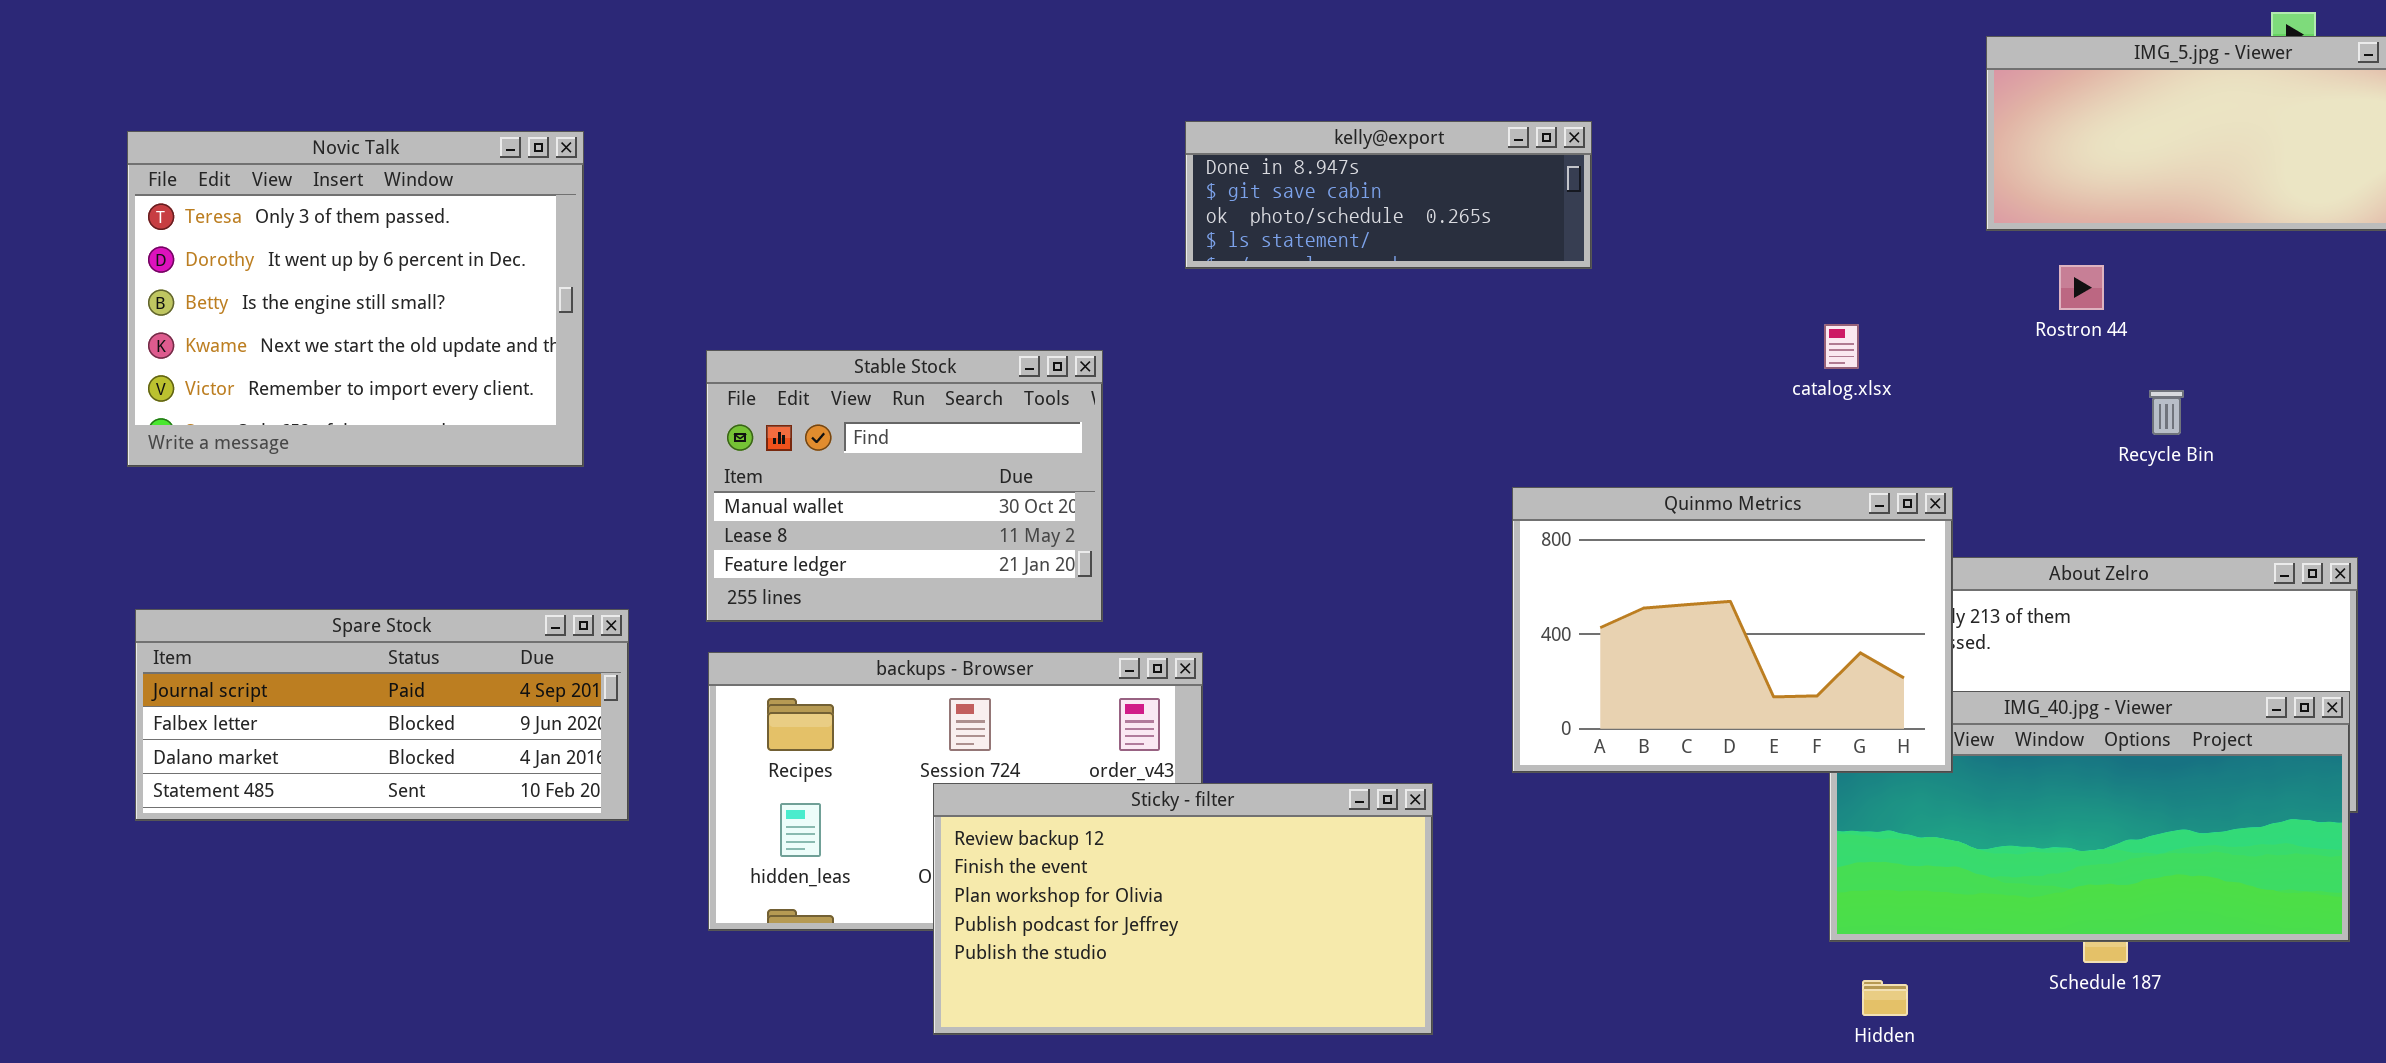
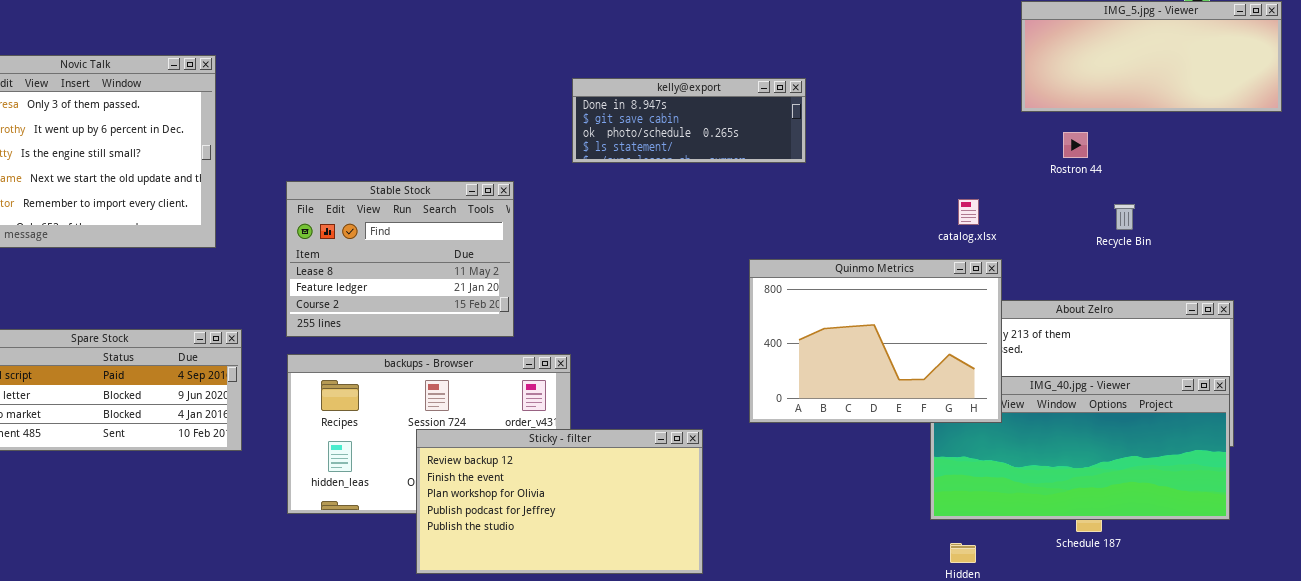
kelly@export: [1185,121,1592,269] -> [572,78,806,163], moved
catalog.xlsx: [1824,324,1859,369] -> [958,199,979,225], moved
Stable Stock: [706,350,1103,622] -> [286,181,514,337], scrolled down 1 row

